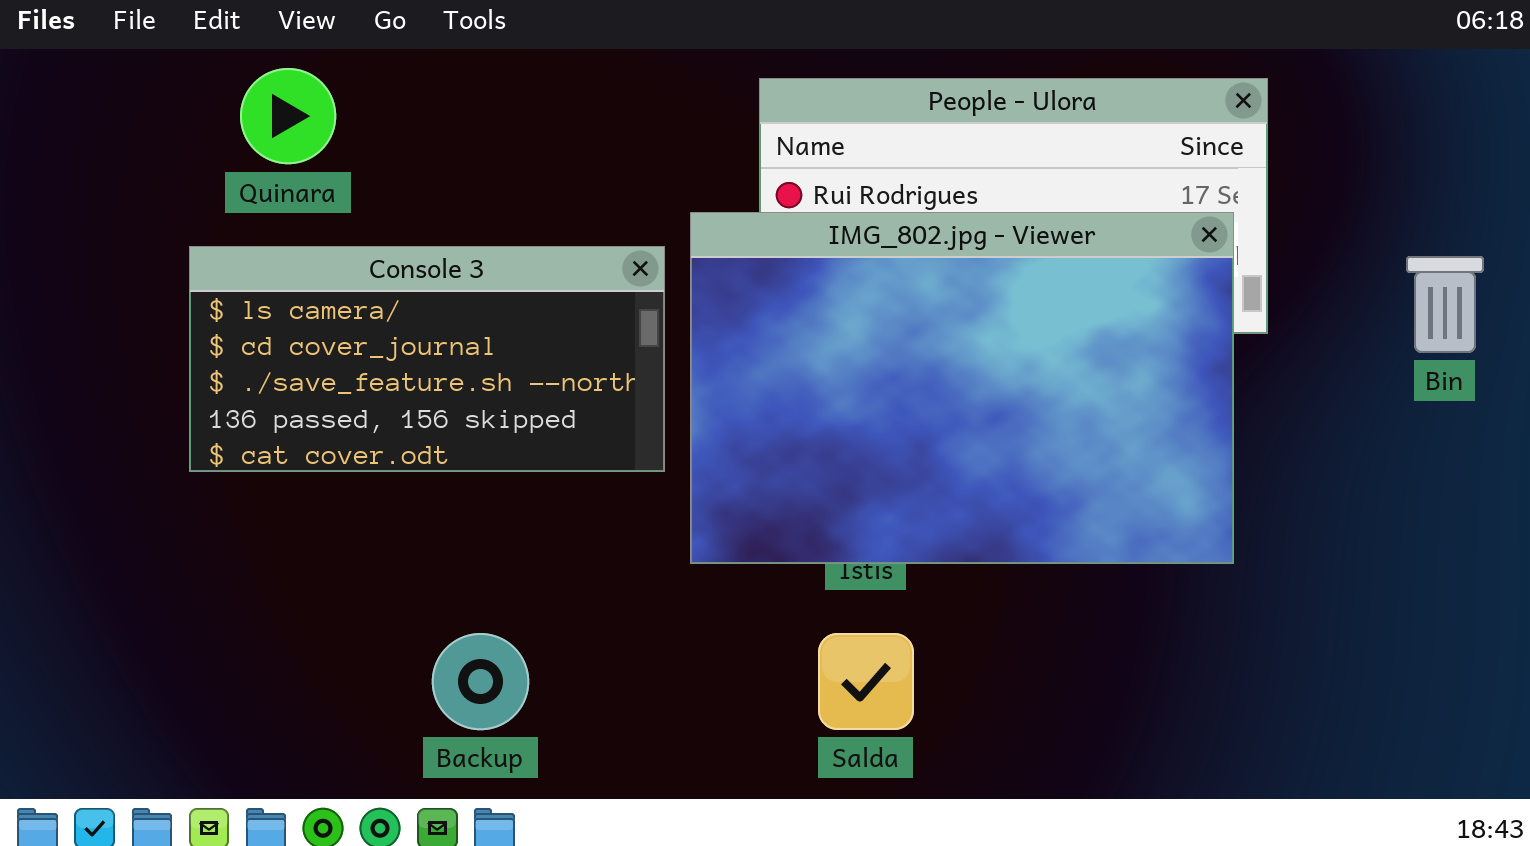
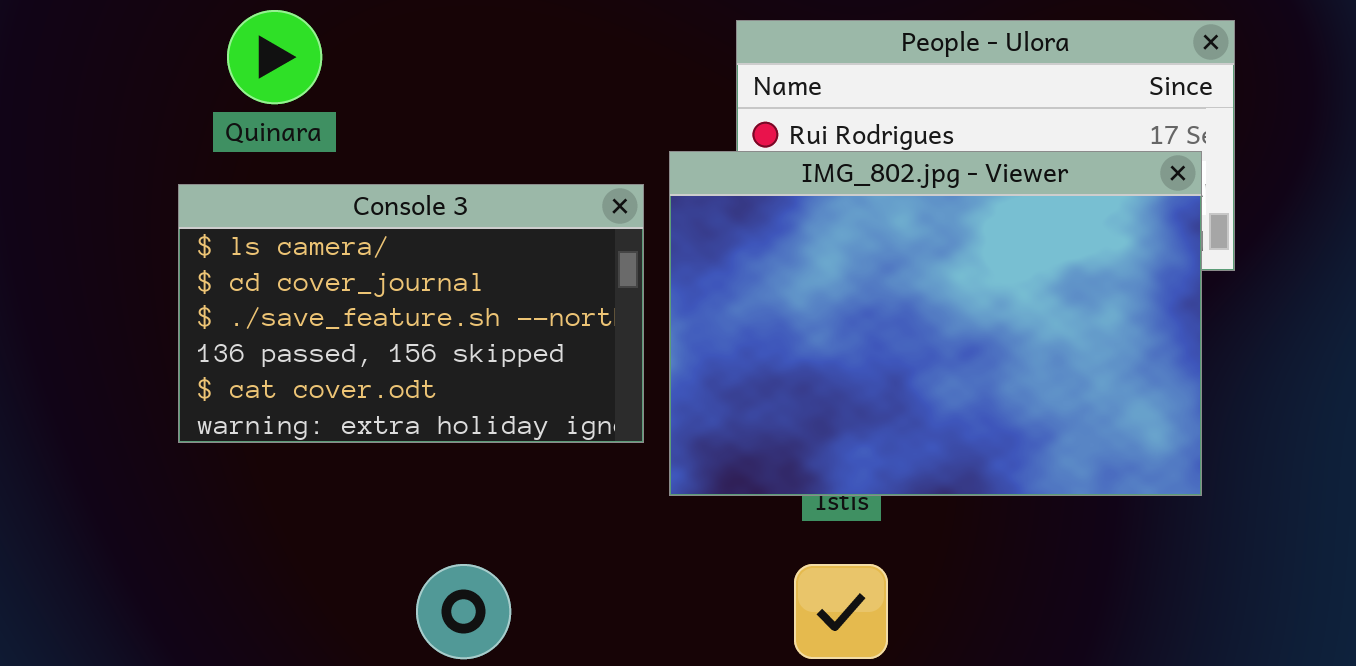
Console 3: [189,246,665,472] -> [178,184,644,443], resized

